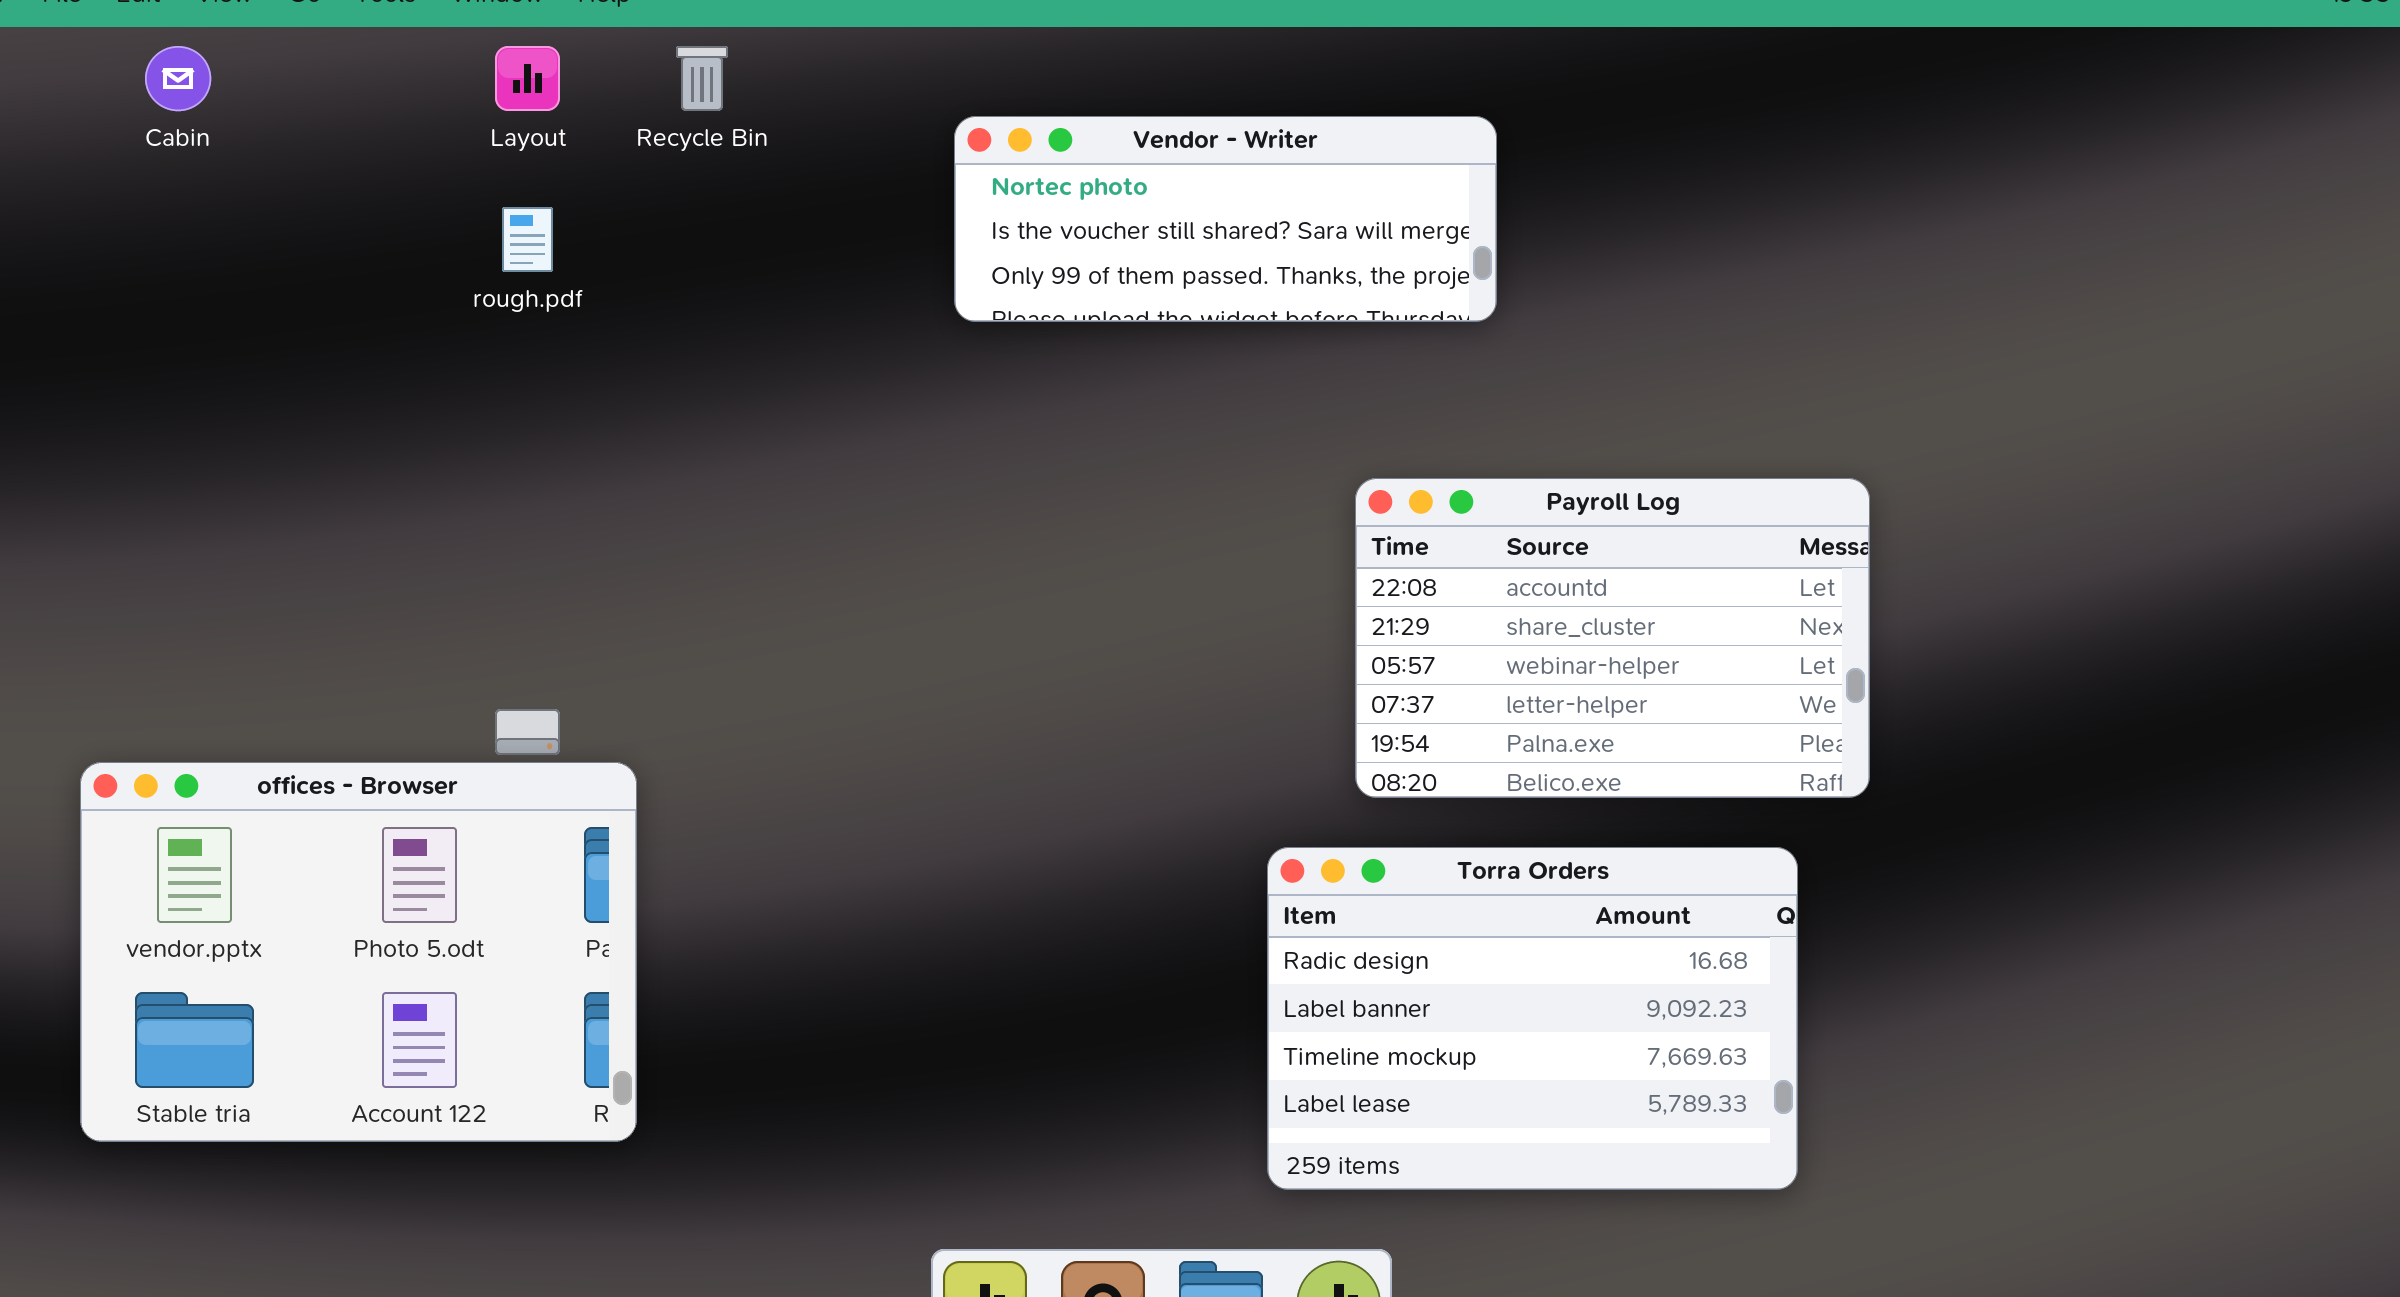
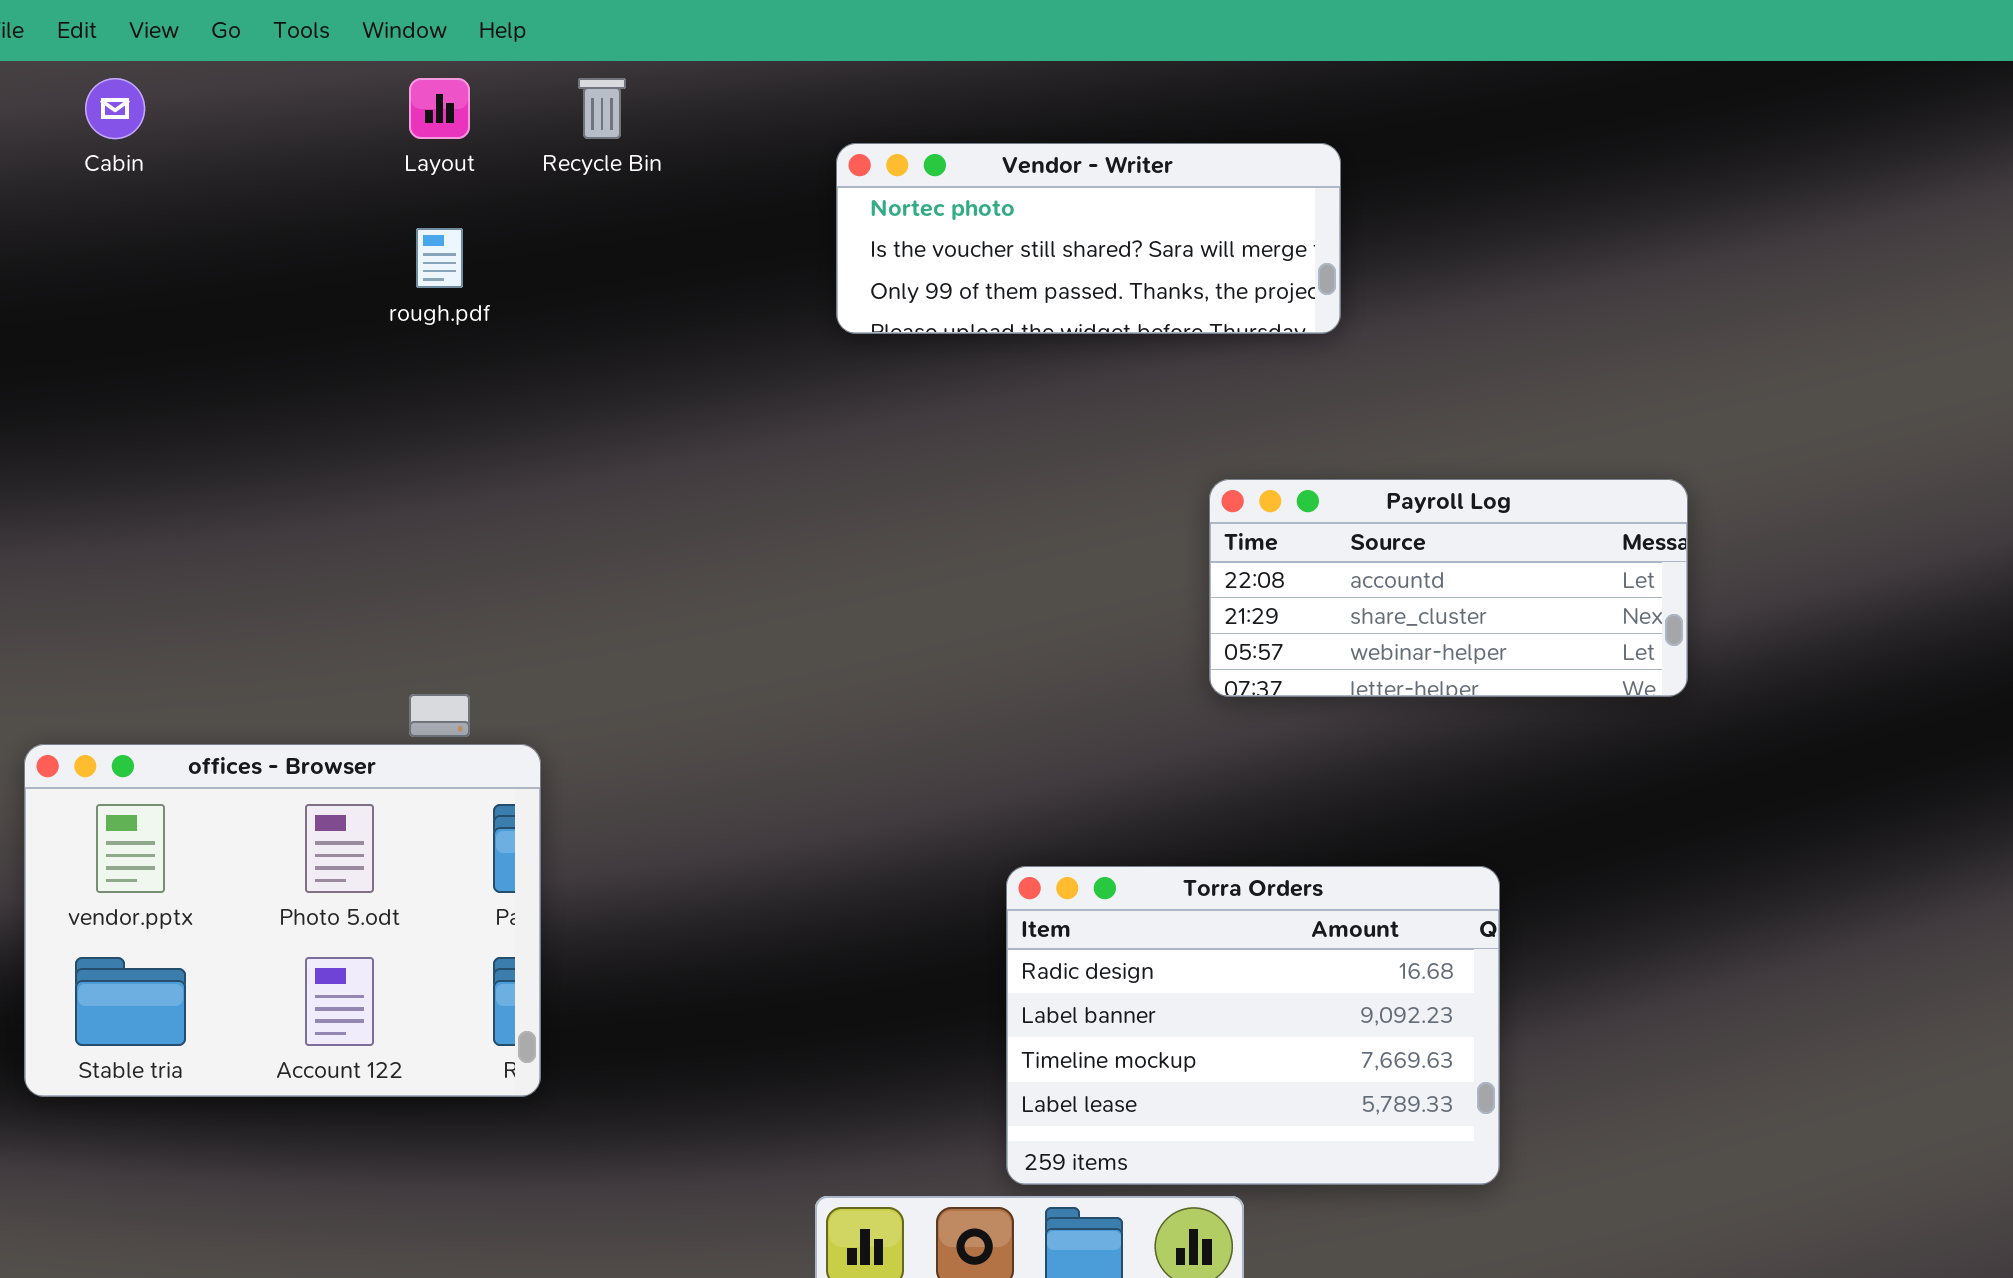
Payroll Log: [1355,478,1870,798] -> [1209,479,1688,697], resized
Torra Orders: [1267,847,1798,1190] -> [1006,866,1500,1185], moved

